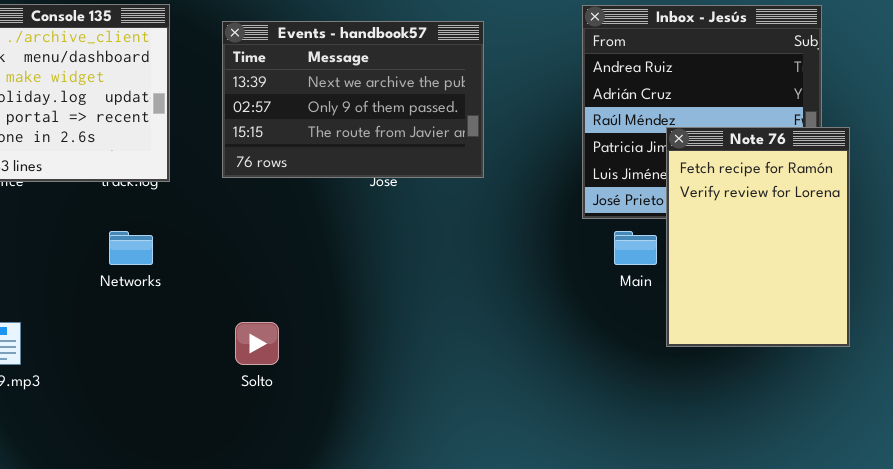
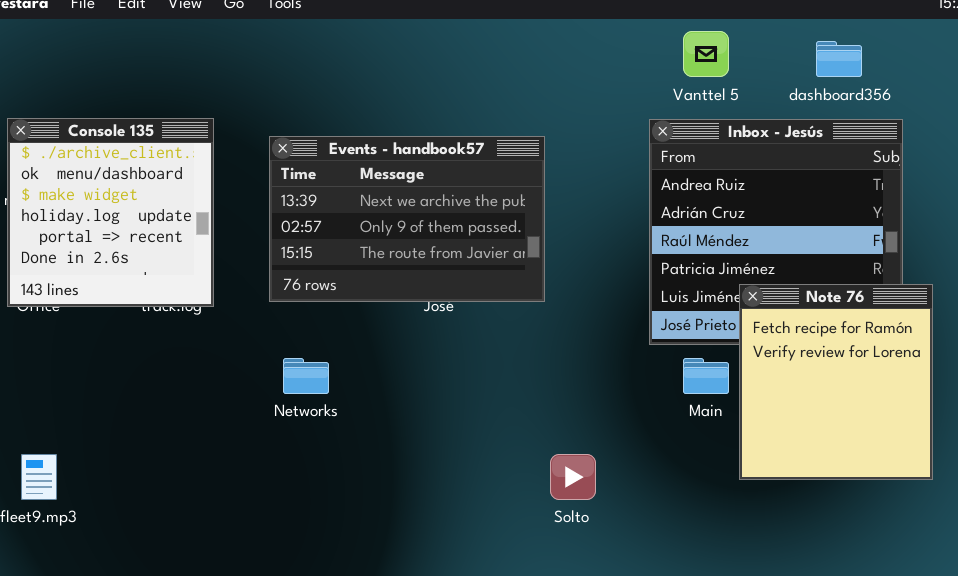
Note 76: [666,127,850,347] -> [739,284,933,480], resized
Networks: [109,231,153,265] -> [283,358,329,394], moved
Solto: [235,322,279,365] -> [550,454,596,500], moved

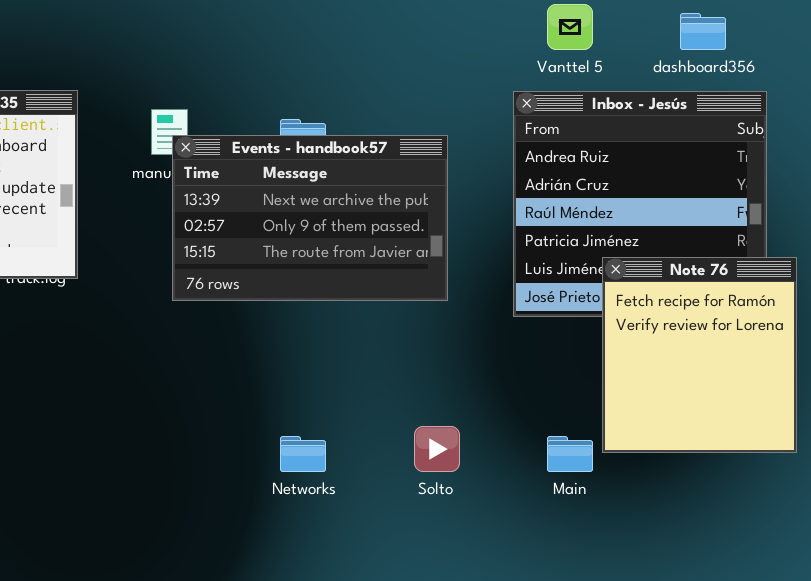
Events - handbook57: [269,136,545,302] -> [172,135,448,301], moved
Networks: [283,358,329,394] -> [280,436,326,472], moved
Main: [683,358,729,394] -> [547,436,593,472], moved

